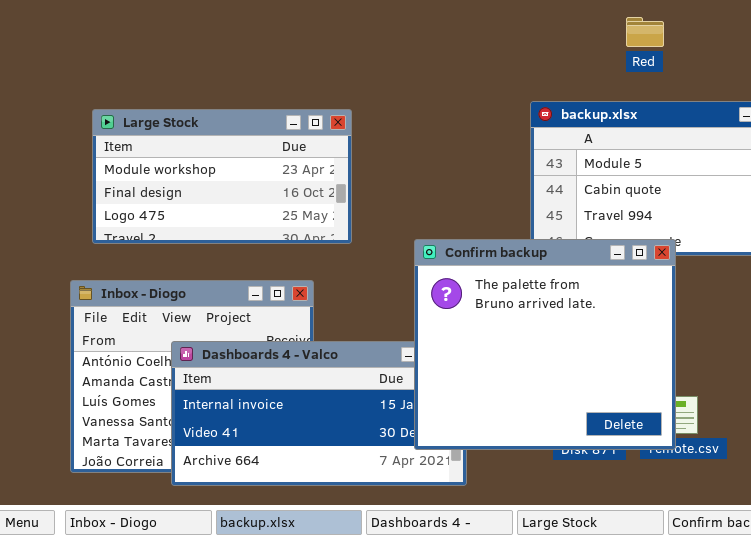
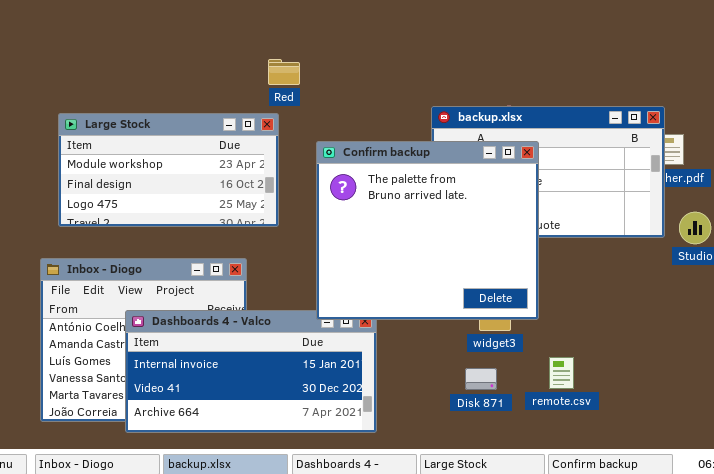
Red: [626,17,664,47] -> [268,59,300,85], moved
Confirm backup: [414,239,676,450] -> [316,141,539,320], moved

